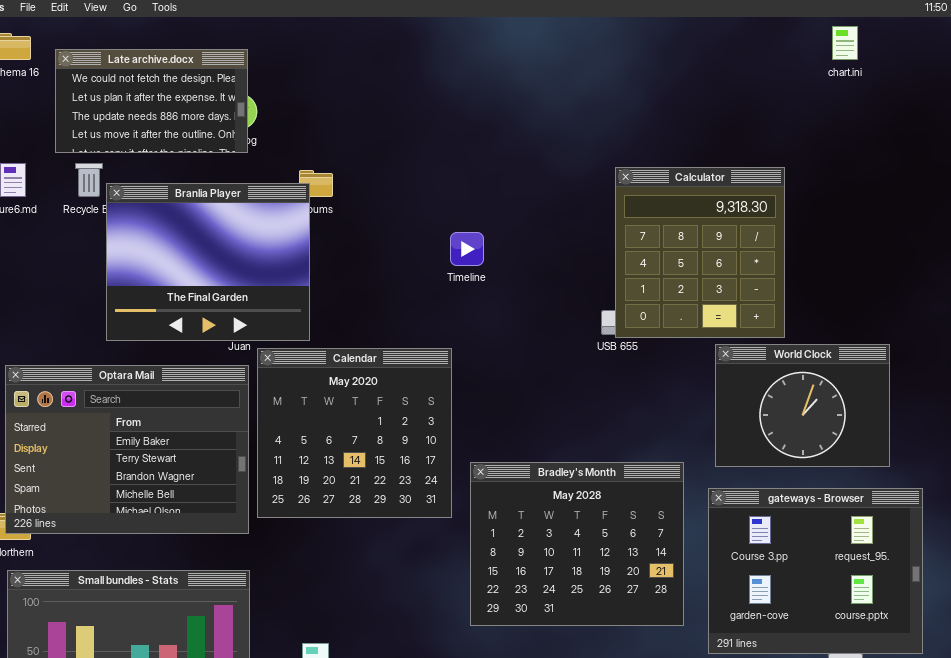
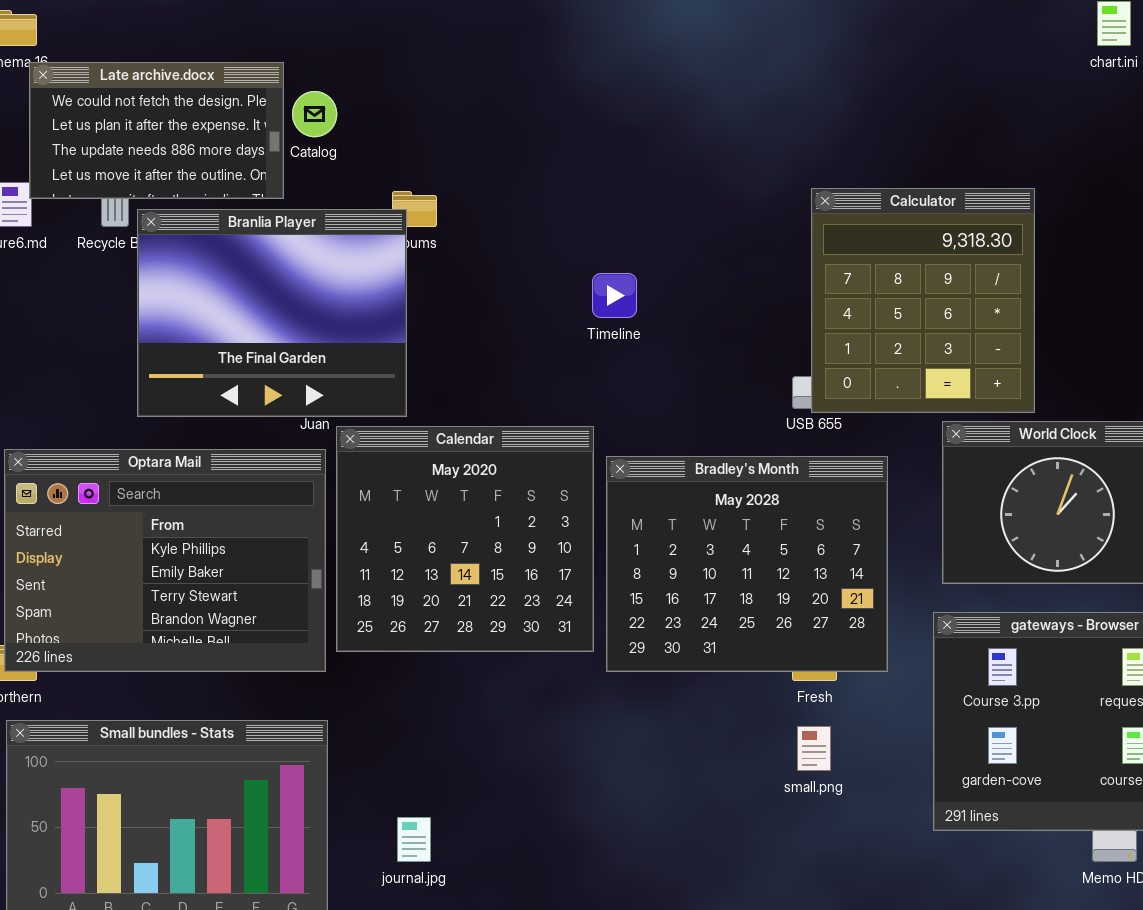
Late archive.docx: [55,49,248,153] -> [29,62,284,199], moved
Optara Mail: [5,365,249,534] -> [4,449,326,672], scrolled up 1 row
Bradley's Month: [470,462,684,626] -> [606,456,888,672], moved

